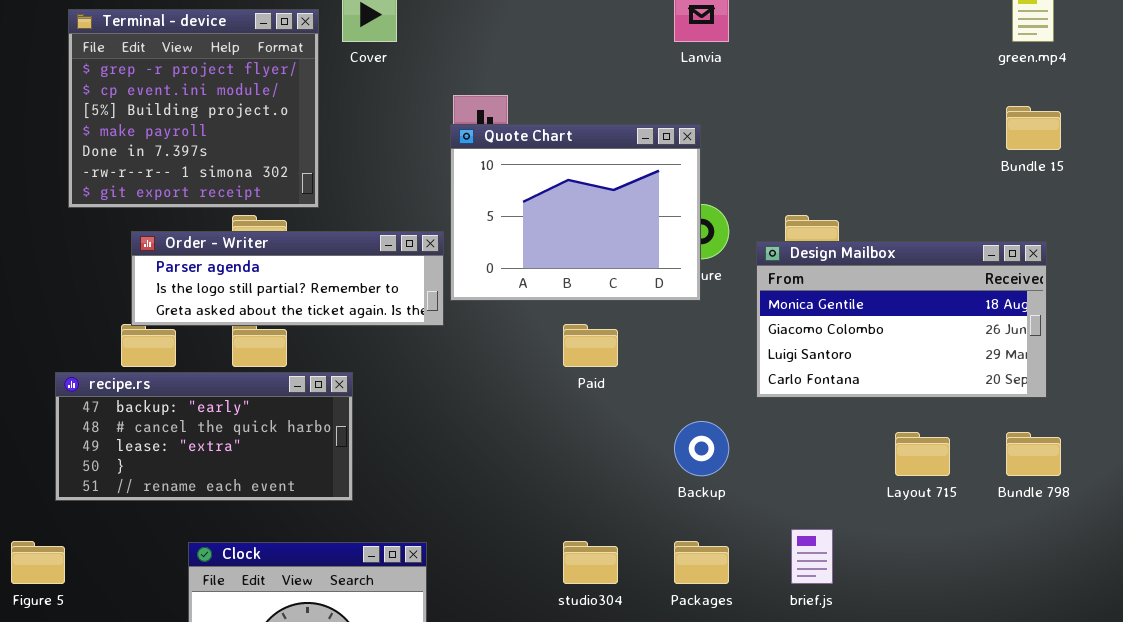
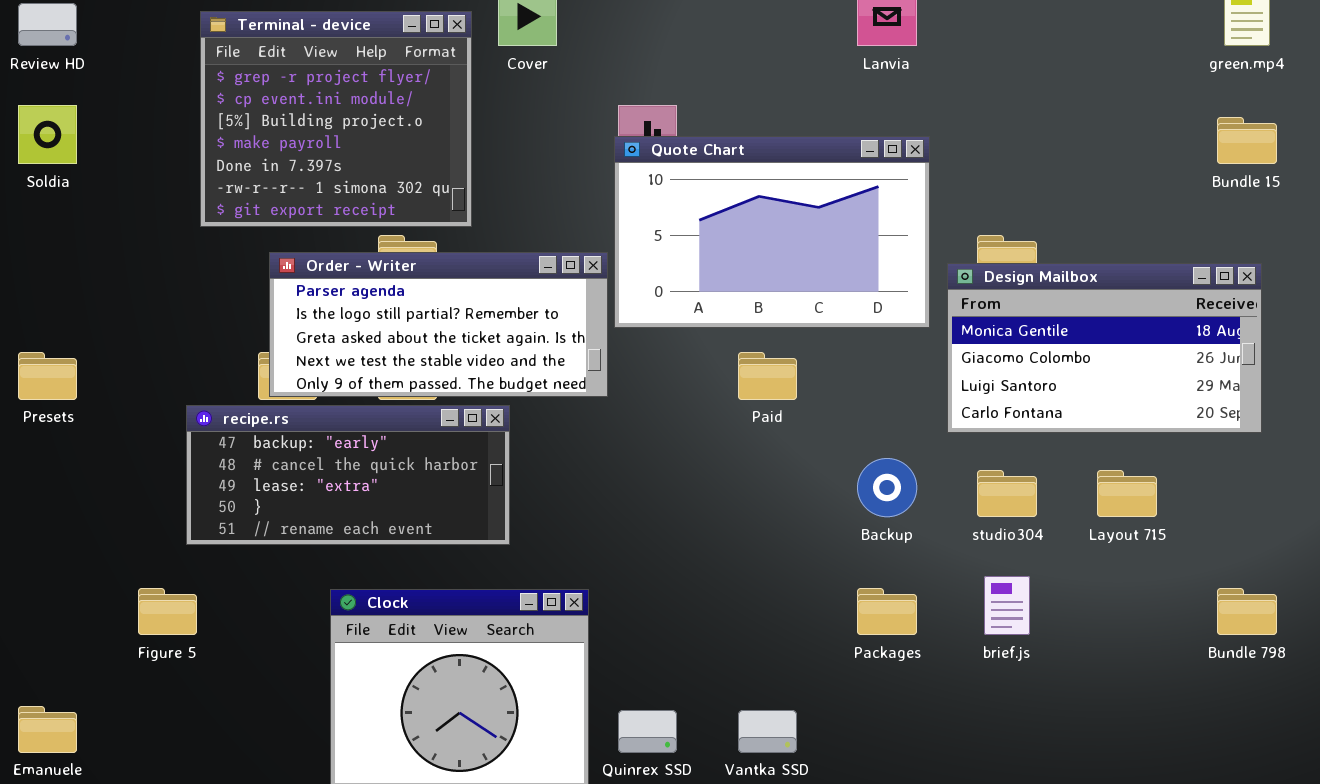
Quote Chart: [450,124,701,301] -> [614,136,930,328], resized
Order - Writer: [131,231,444,326] -> [269,252,608,397], resized
Bundle 798: [1006,432,1061,476] -> [1217,588,1277,635], moved
studio304: [563,541,618,584] -> [977,470,1037,517], moved

